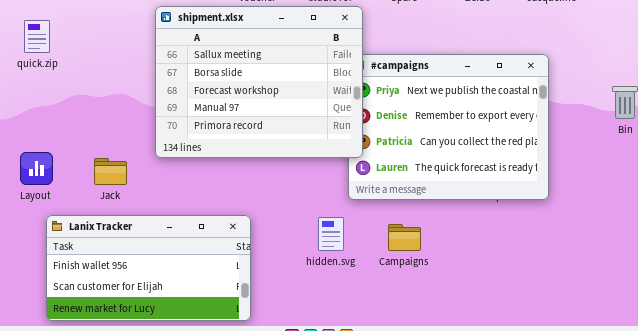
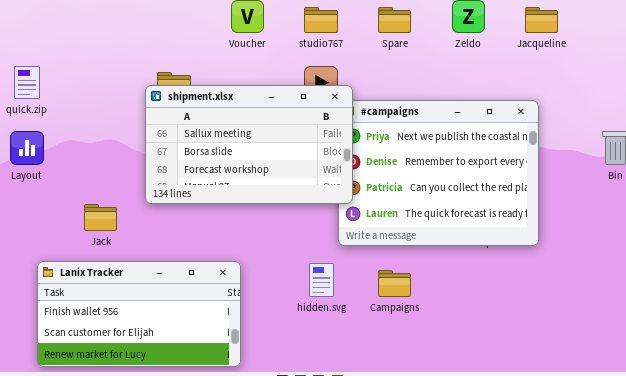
shipment.xlsx: [155,6,363,158] -> [145,85,353,204], resized
Layout: [20,152,53,185] -> [10,131,44,165], moved

